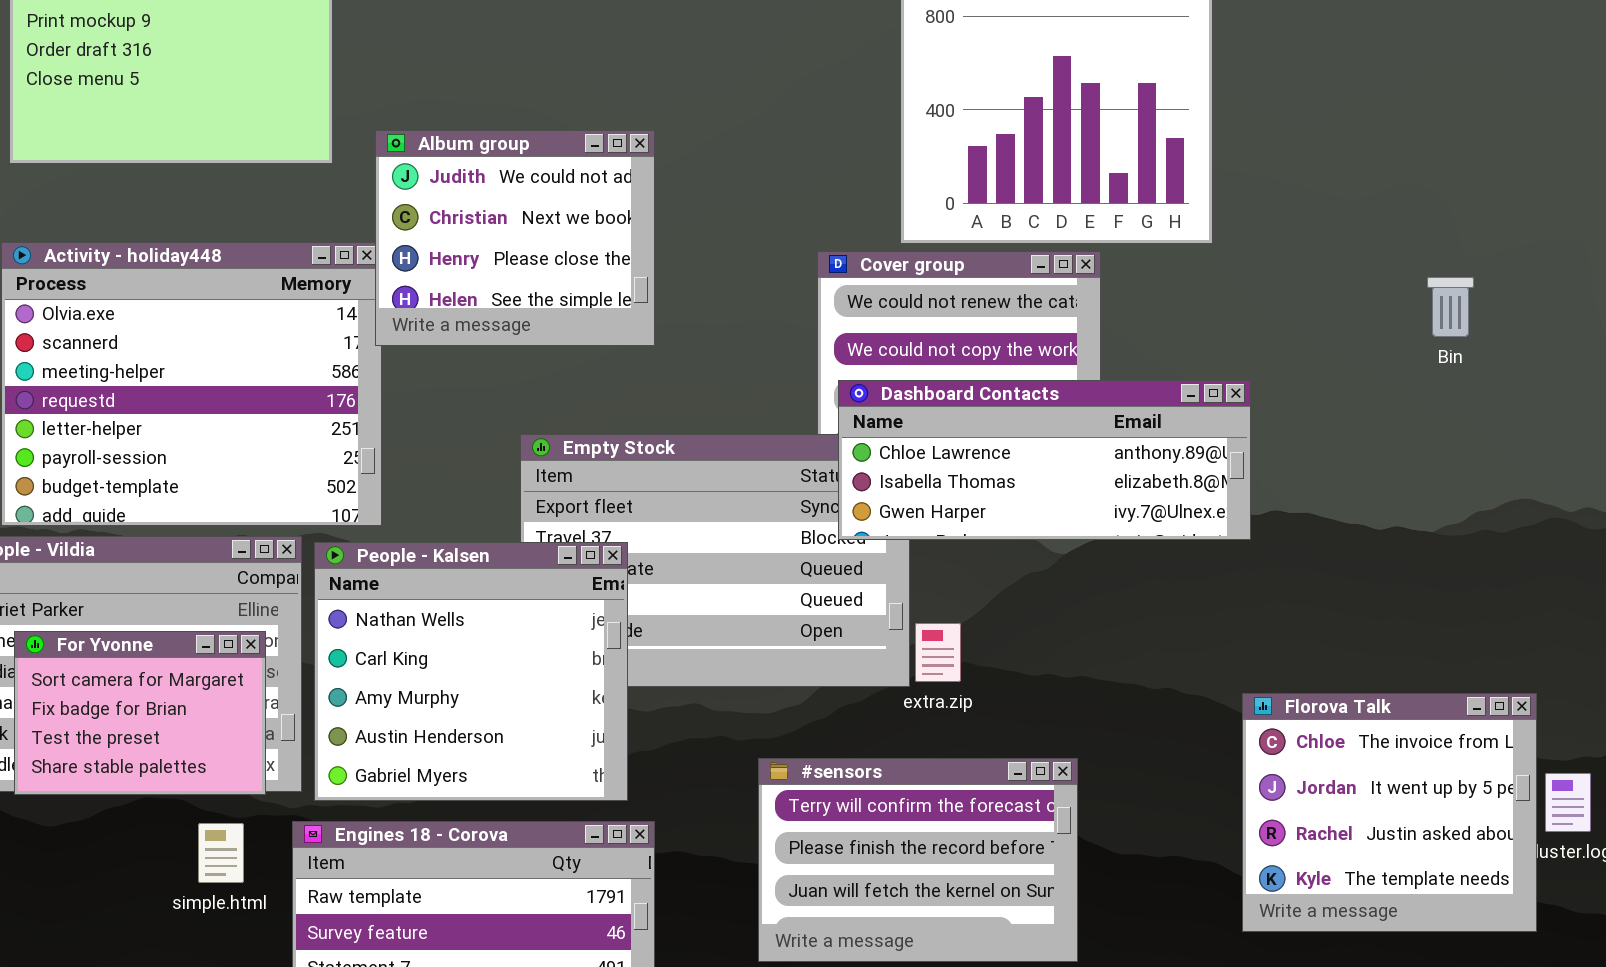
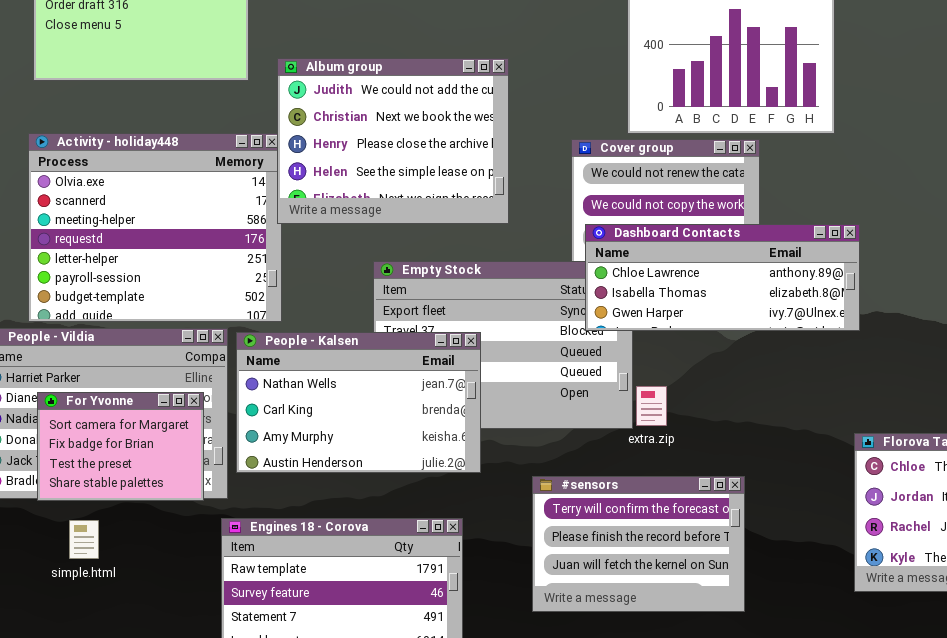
Album group: [375,130,655,346] -> [277,58,509,224], resized
People - Kalsen: [314,542,628,801] -> [236,332,481,473], resized
simple.html: [198,823,244,883] -> [69,520,99,559], moved

